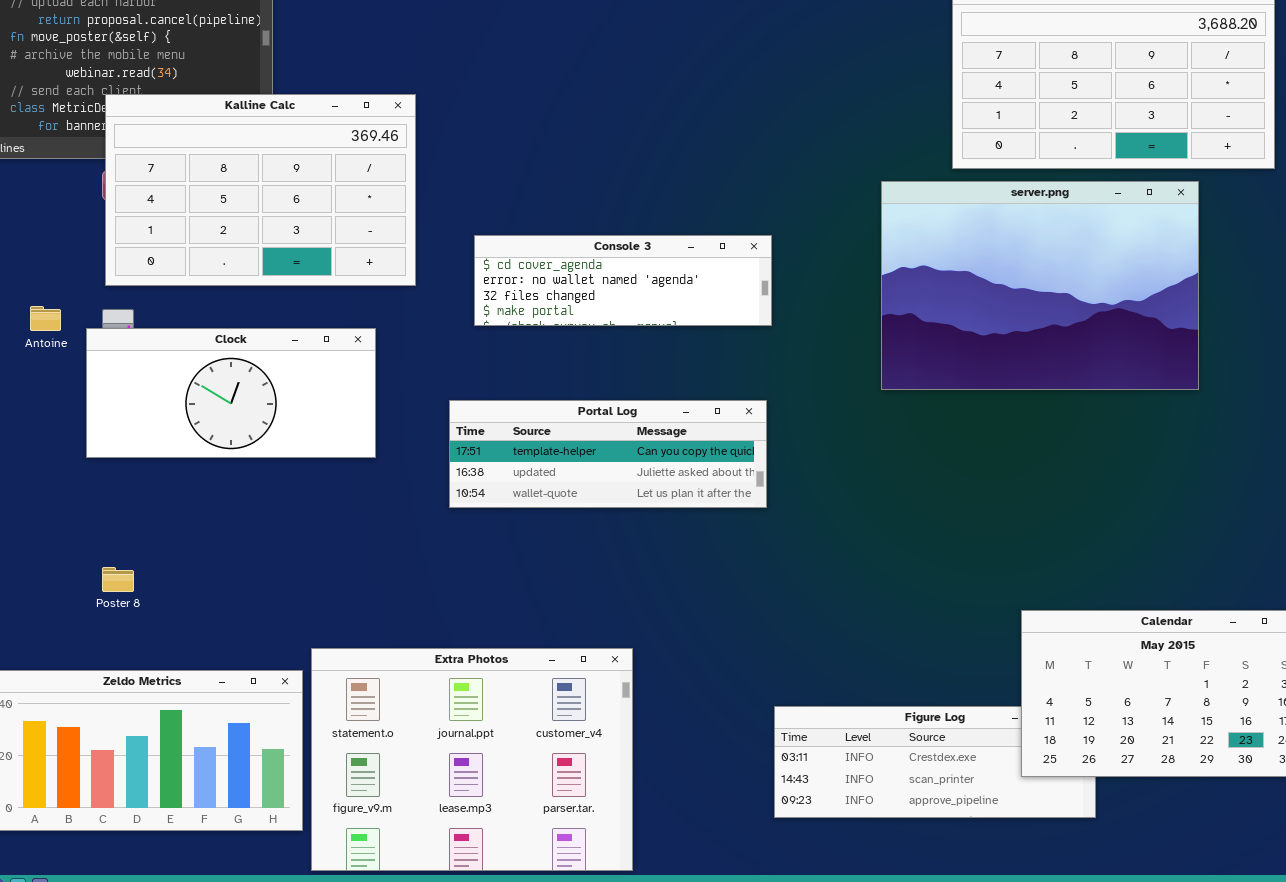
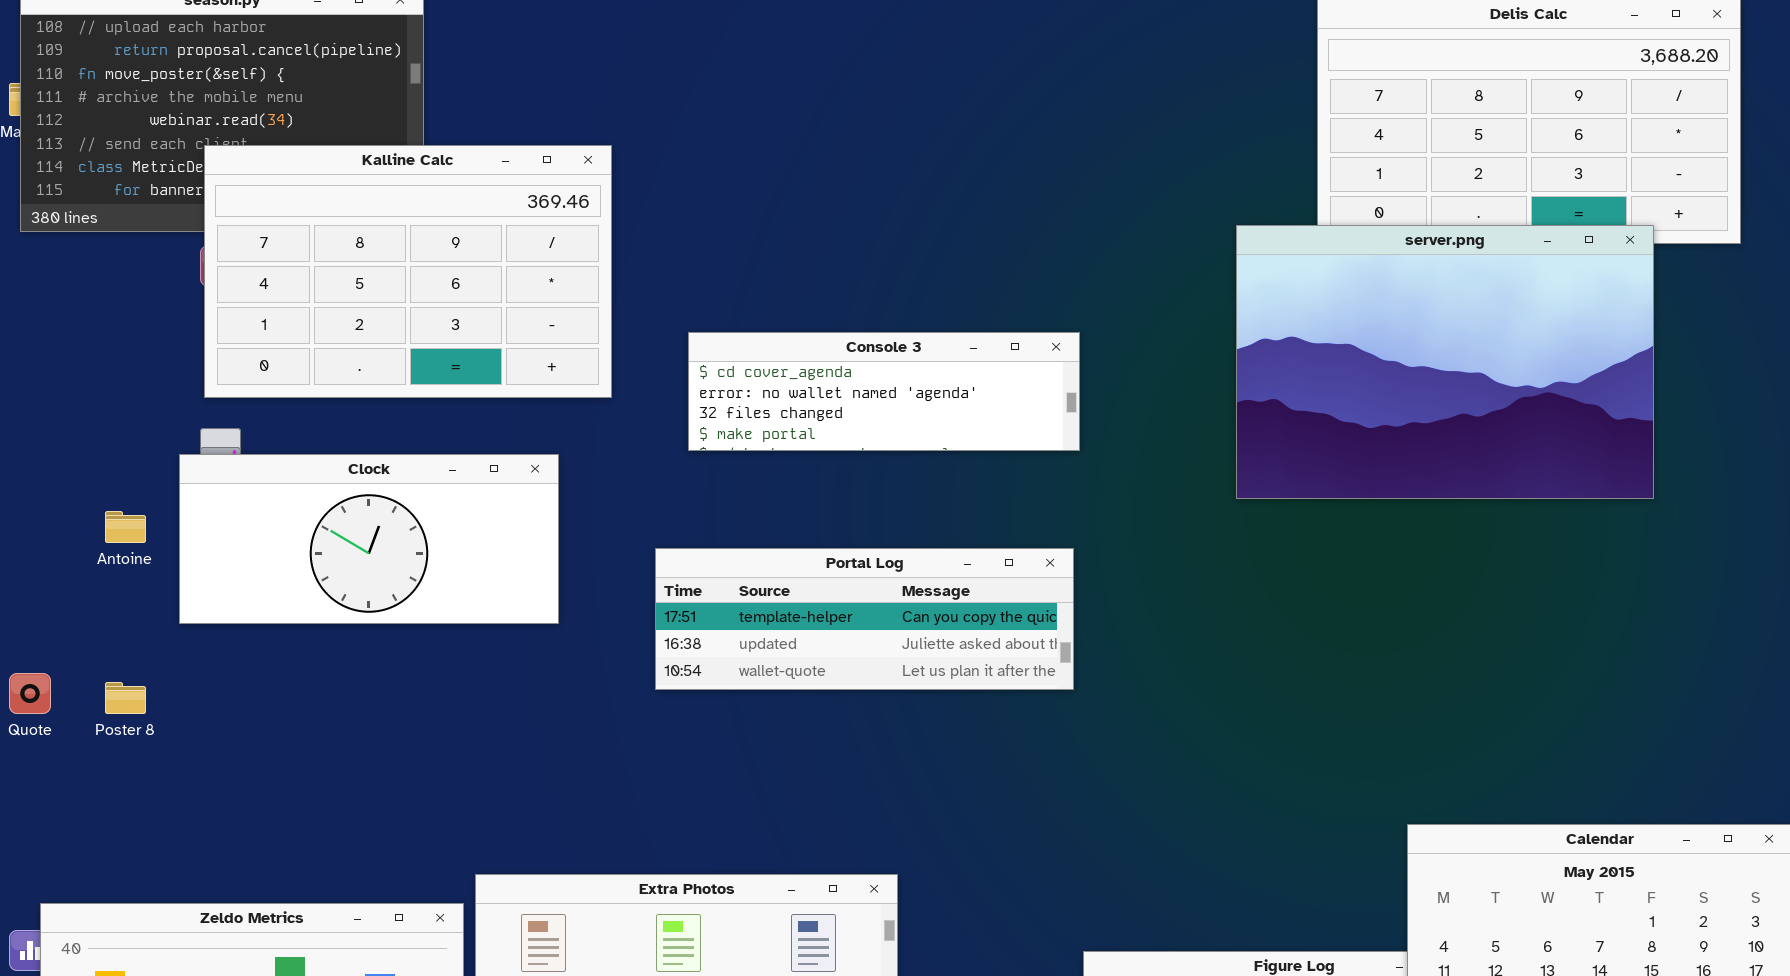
server.png: [881,181,1199,390] -> [1236,225,1654,499], moved
Antoine: [30,306,61,331] -> [105,511,146,543], moved
Poster 8: [102,567,134,592] -> [105,682,146,714], moved

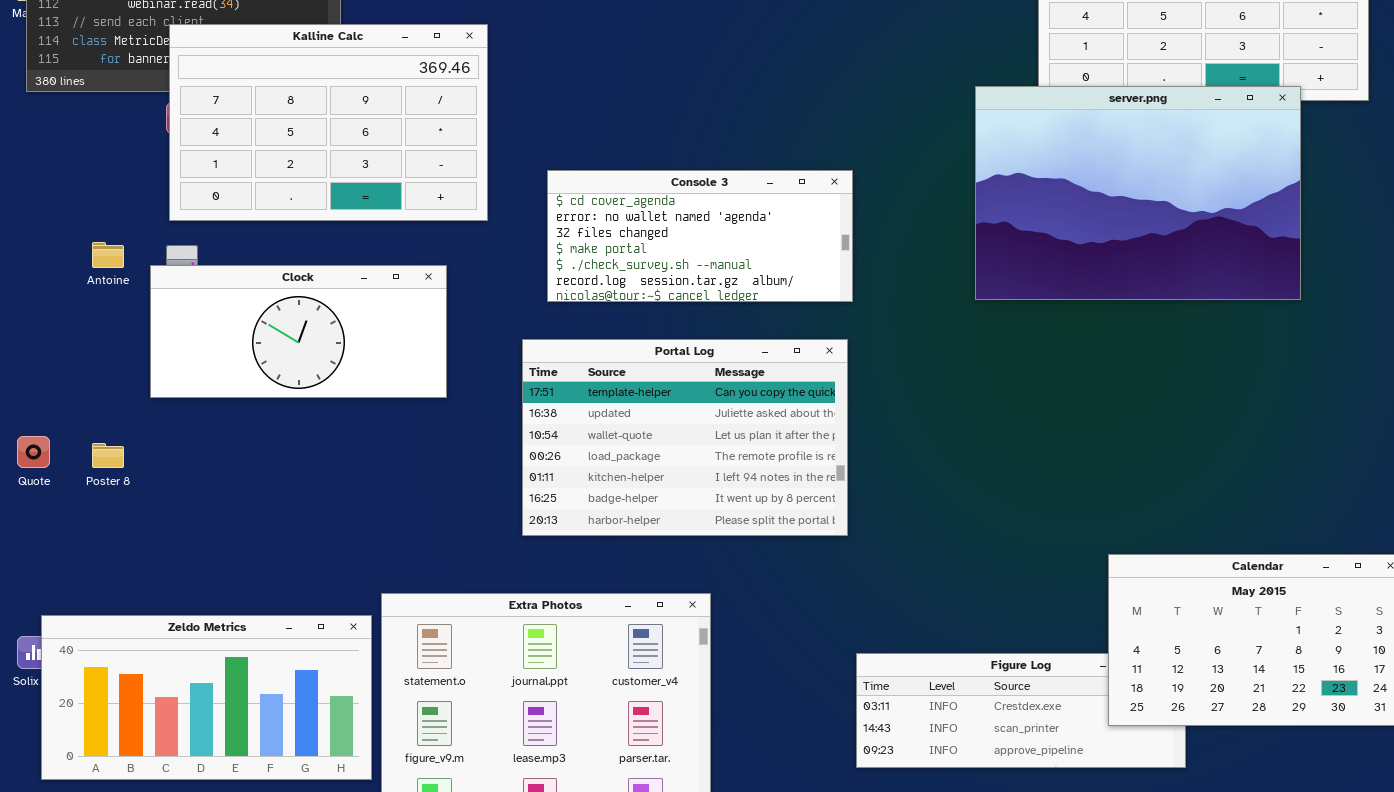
Console 3: [688,332,1080,451] -> [547,170,853,302], resized
Antoine: [105,511,146,543] -> [92,242,124,268], moved
Portal Log: [655,548,1074,690] -> [522,339,848,536], resized

